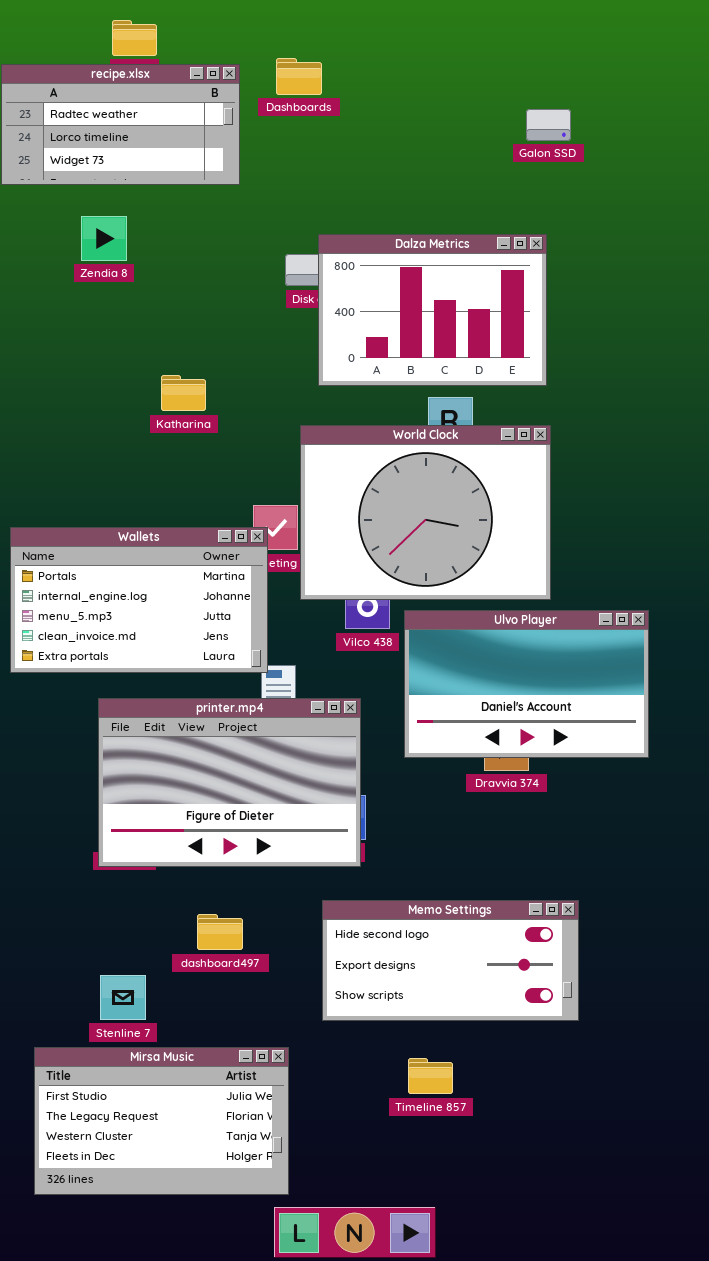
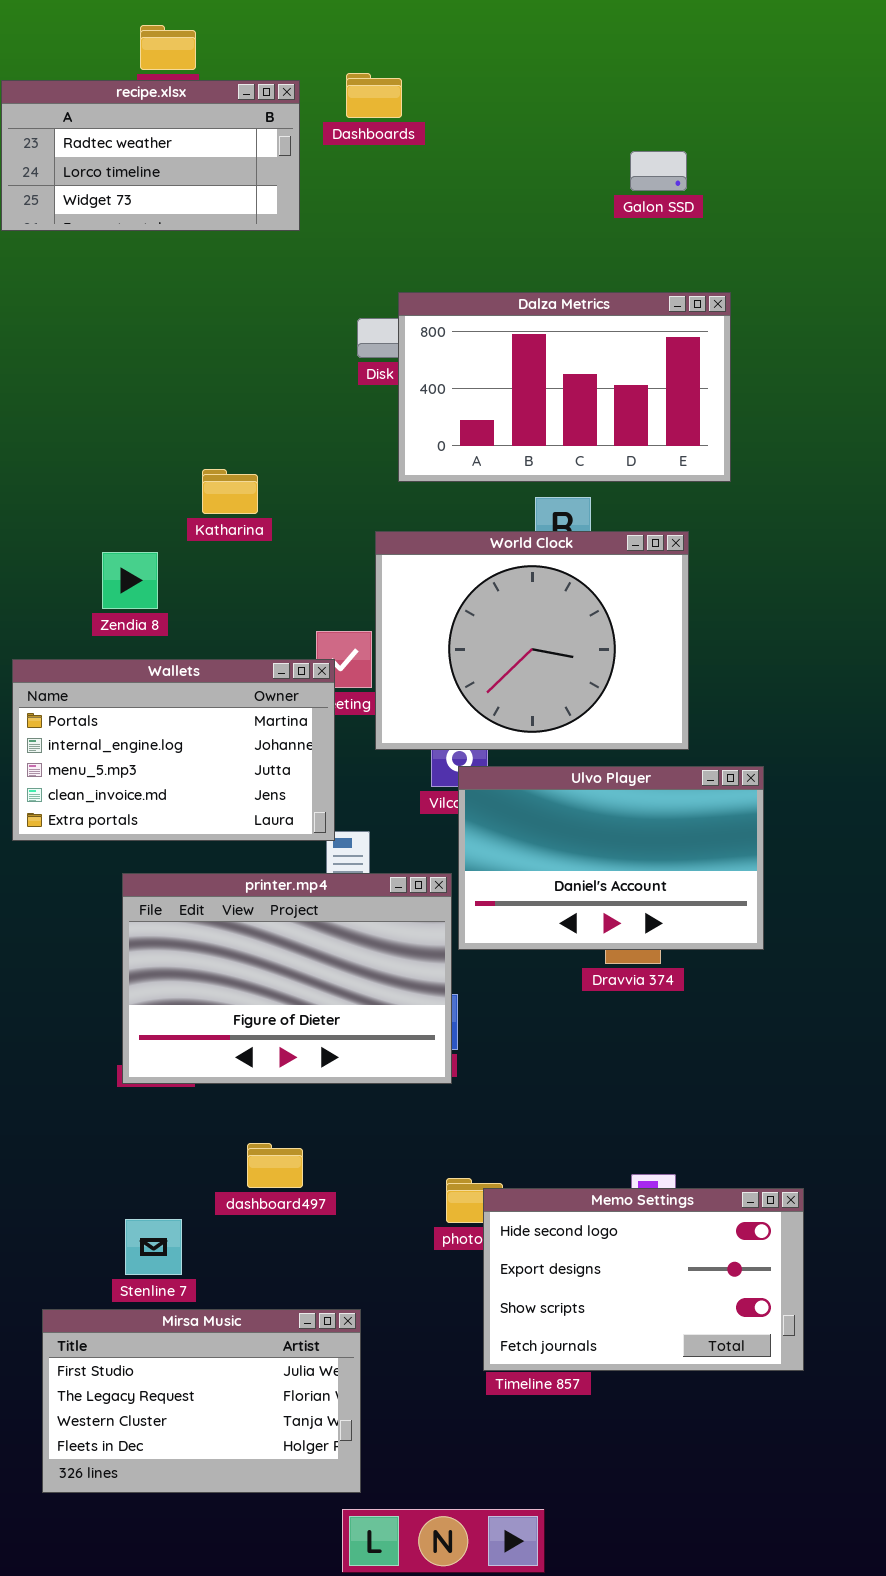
Galon SSD: [526,109,571,141] -> [630,151,687,191], moved
Zendia 8: [81,216,127,261] -> [102,552,158,609], moved
Dalza Metrics: [318,234,547,386] -> [398,292,731,482], resized
Ulvo Player: [404,610,649,758] -> [458,766,764,950], moved
Memo Settings: [322,900,579,1021] -> [483,1188,804,1371], moved, resized

